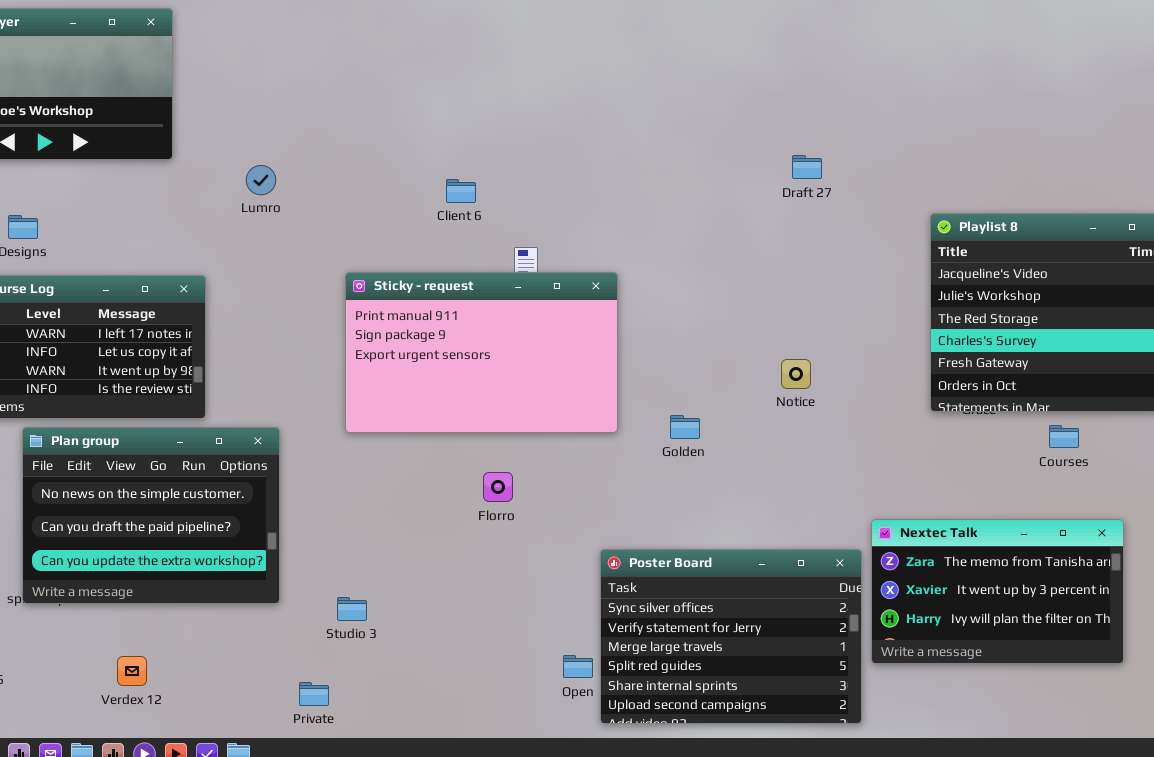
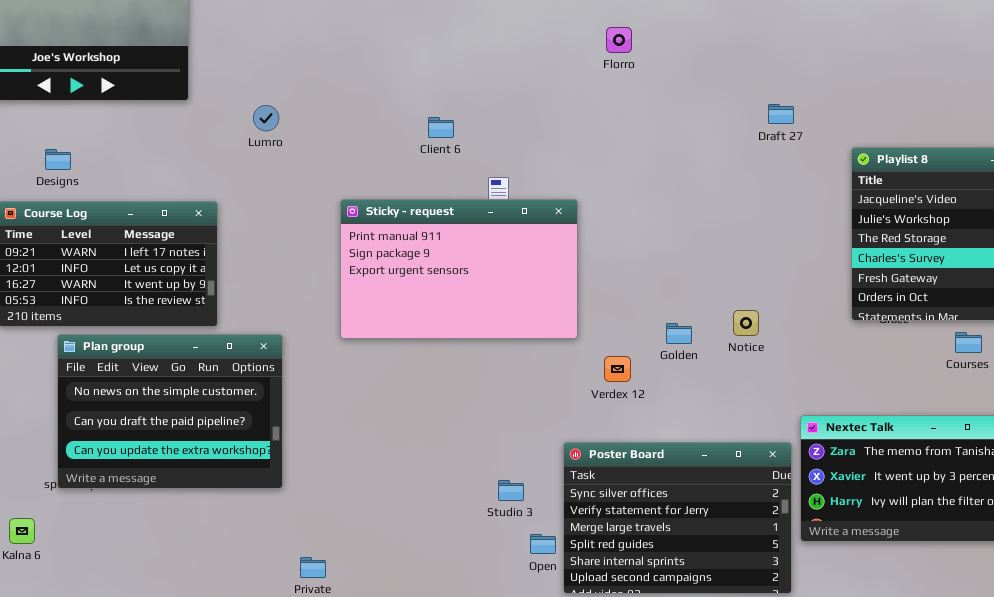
Draft 27: [792,155,822,179] -> [768,104,794,124], moved
Notice: [781,359,811,389] -> [733,310,759,336], moved
Golden: [670,415,700,439] -> [666,323,692,344], moved
Florro: [483,472,513,502] -> [606,27,632,53], moved
Studio 3: [337,597,367,621] -> [498,480,524,501], moved
Verdex 12: [117,656,147,686] -> [604,356,631,382], moved

